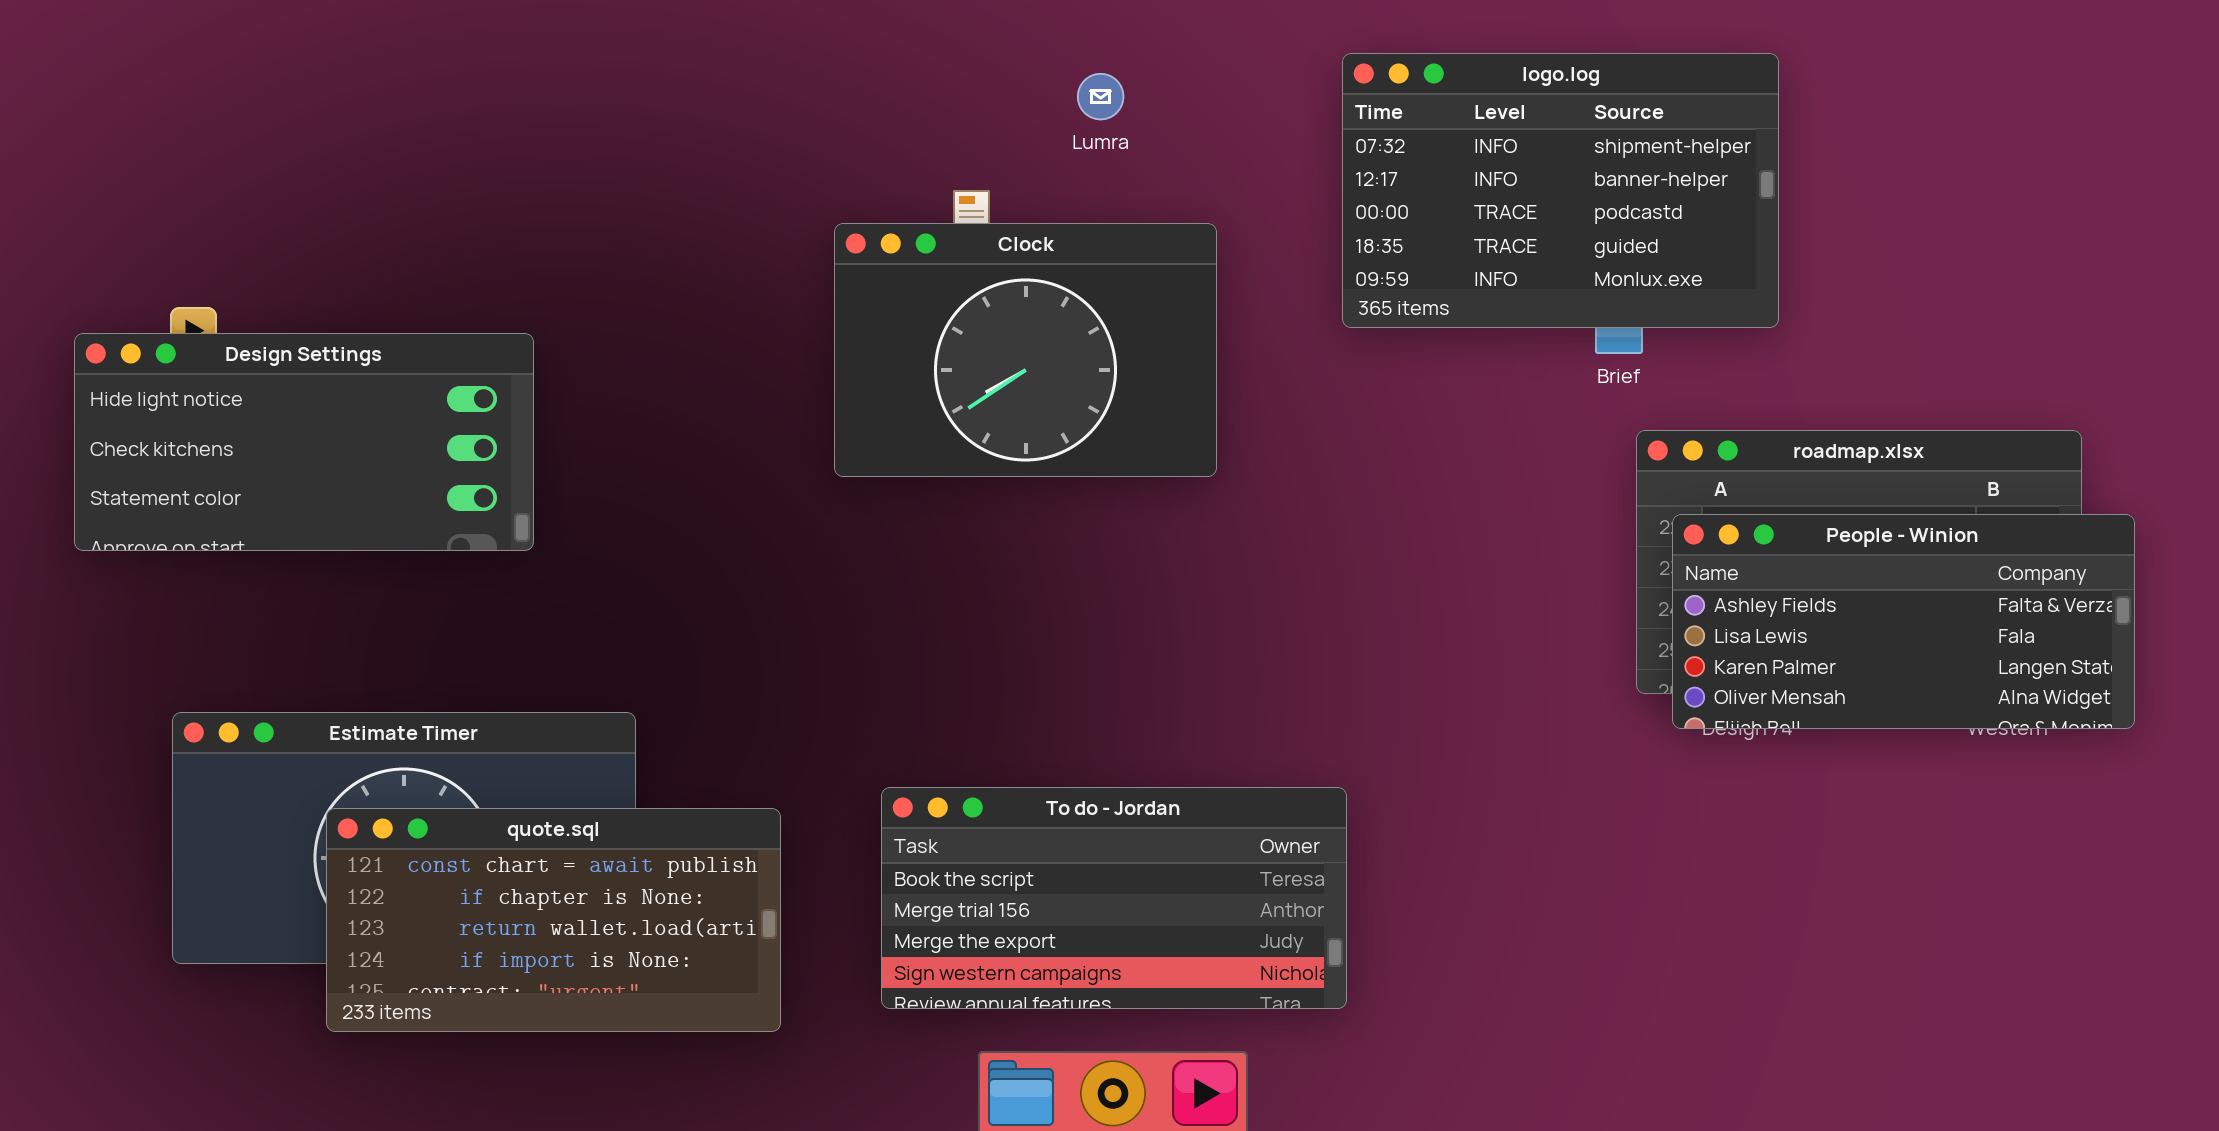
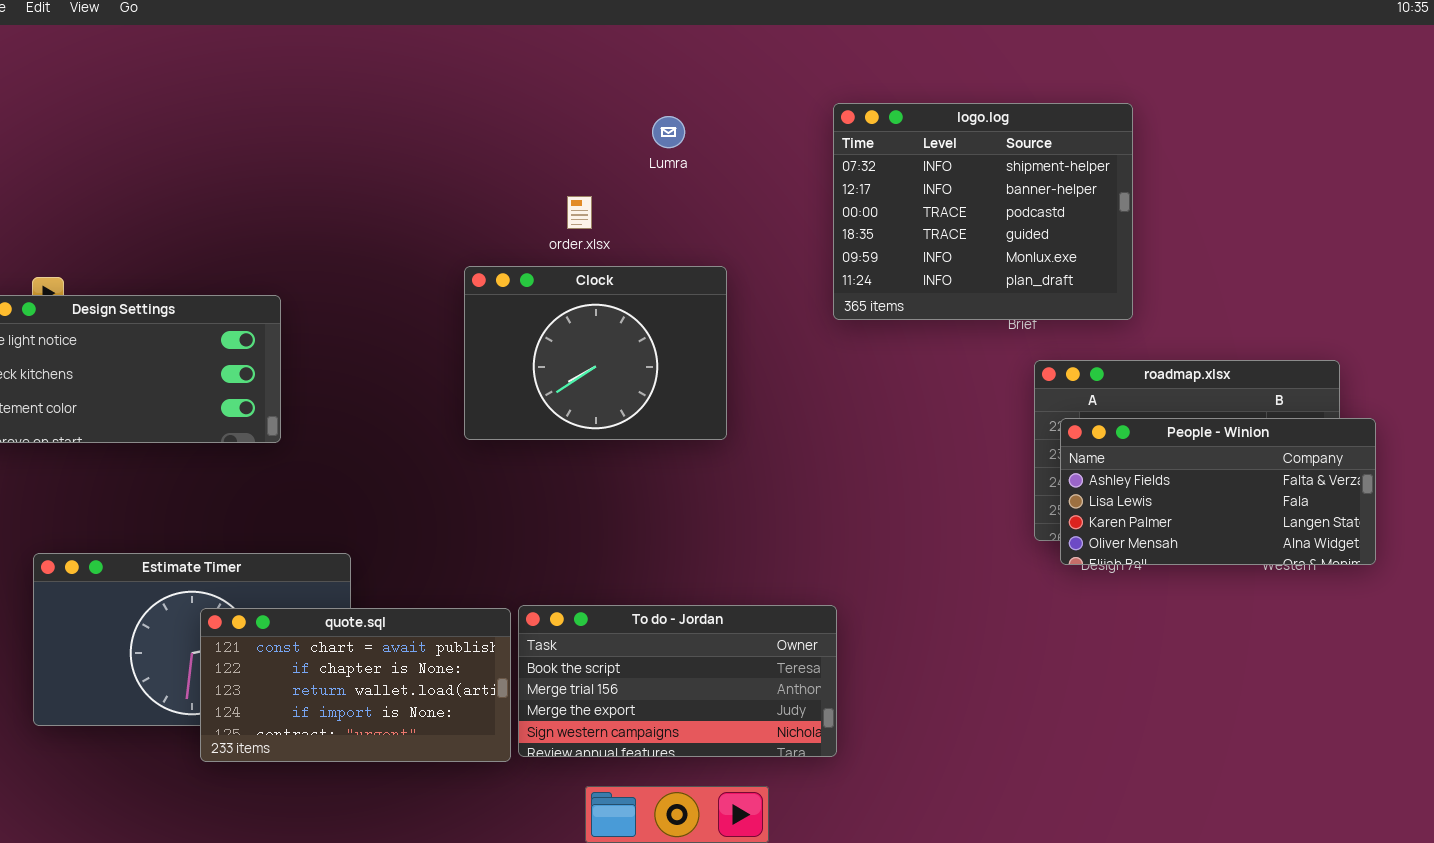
logo.log: [1342,53,1779,328] -> [833,103,1133,320], resized
Clock: [834,223,1217,477] -> [464,266,727,440], moved
quote.sql: [326,808,781,1032] -> [200,608,511,762], moved

